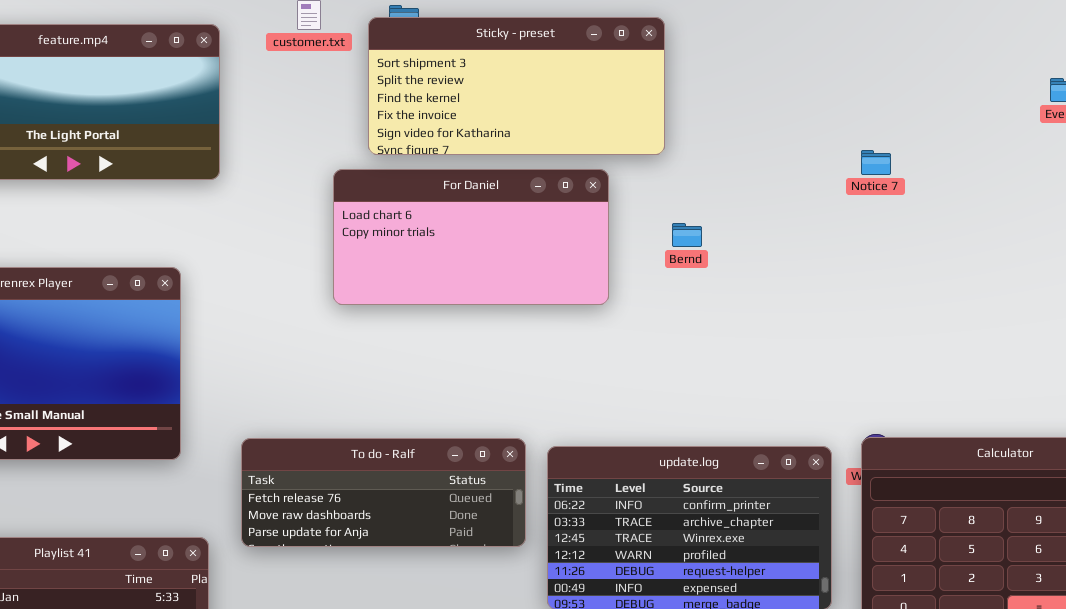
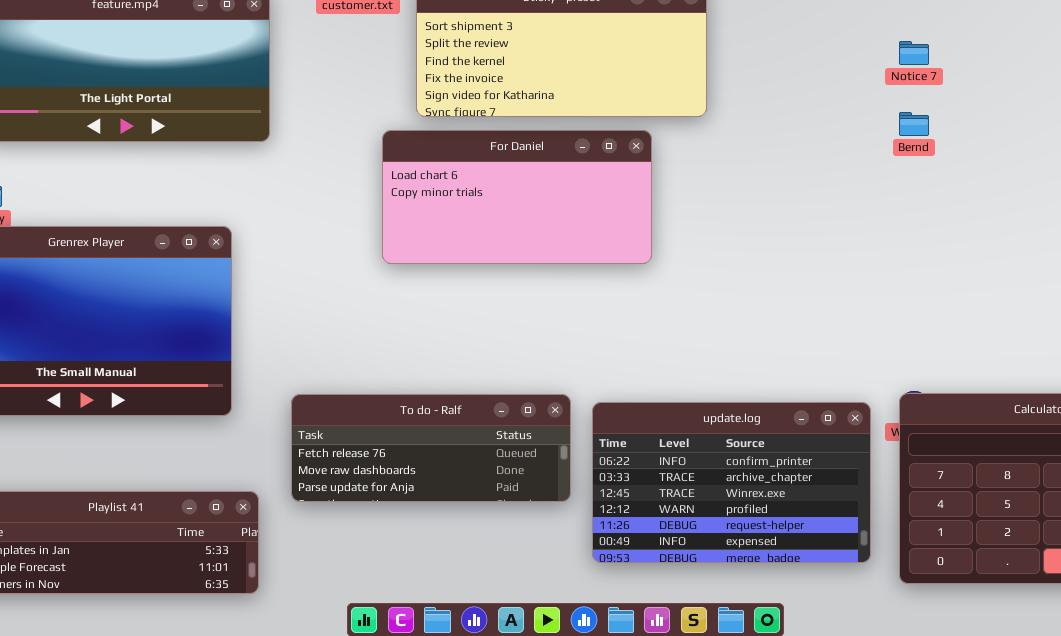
Notice 7: [861,150,891,175] -> [899,41,929,65], moved
Bernd: [672,223,702,247] -> [899,112,929,136], moved

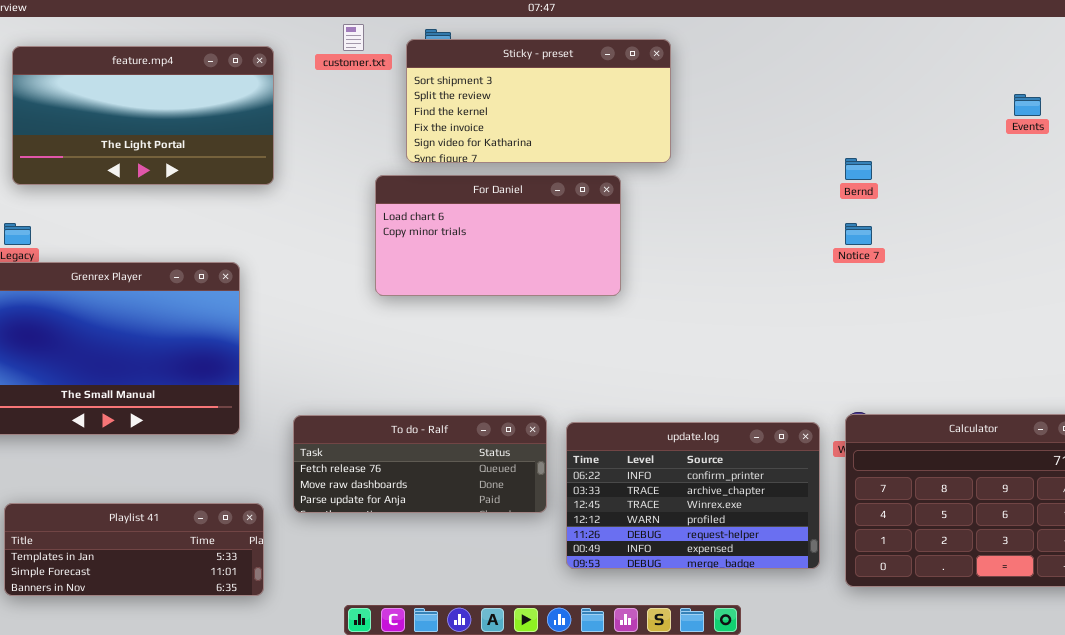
Notice 7: [899,41,929,65] -> [845,223,872,245], moved

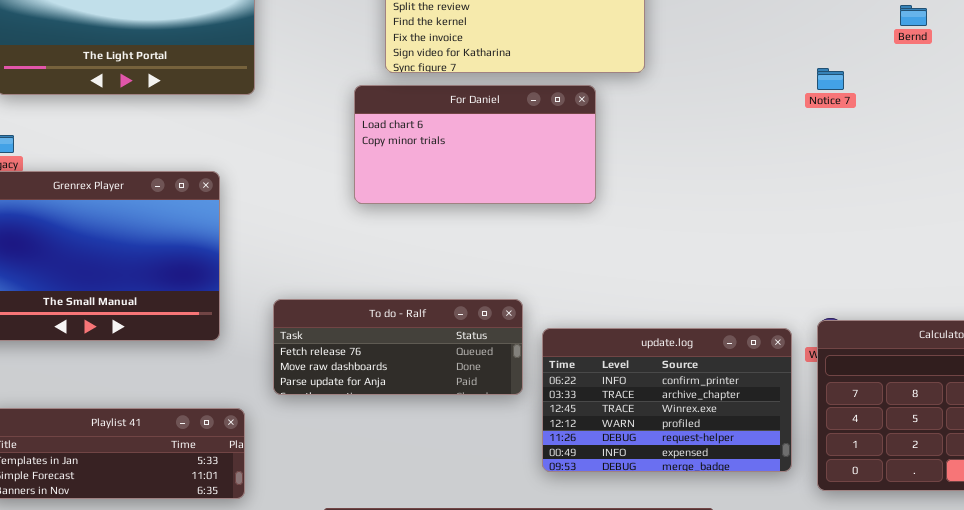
Bernd: [845,158,872,180] -> [900,5,927,26], moved
Notice 7: [845,223,872,245] -> [817,68,844,90], moved
To do - Ralf: [293,415,547,513] -> [273,299,523,395], moved

